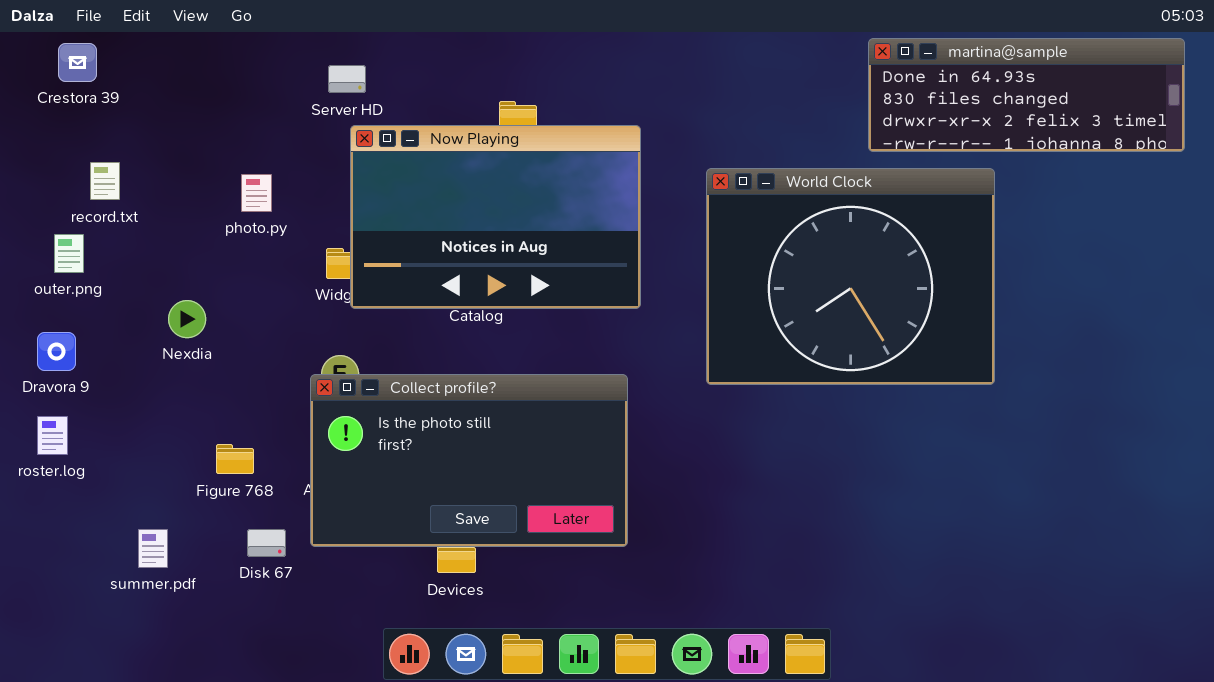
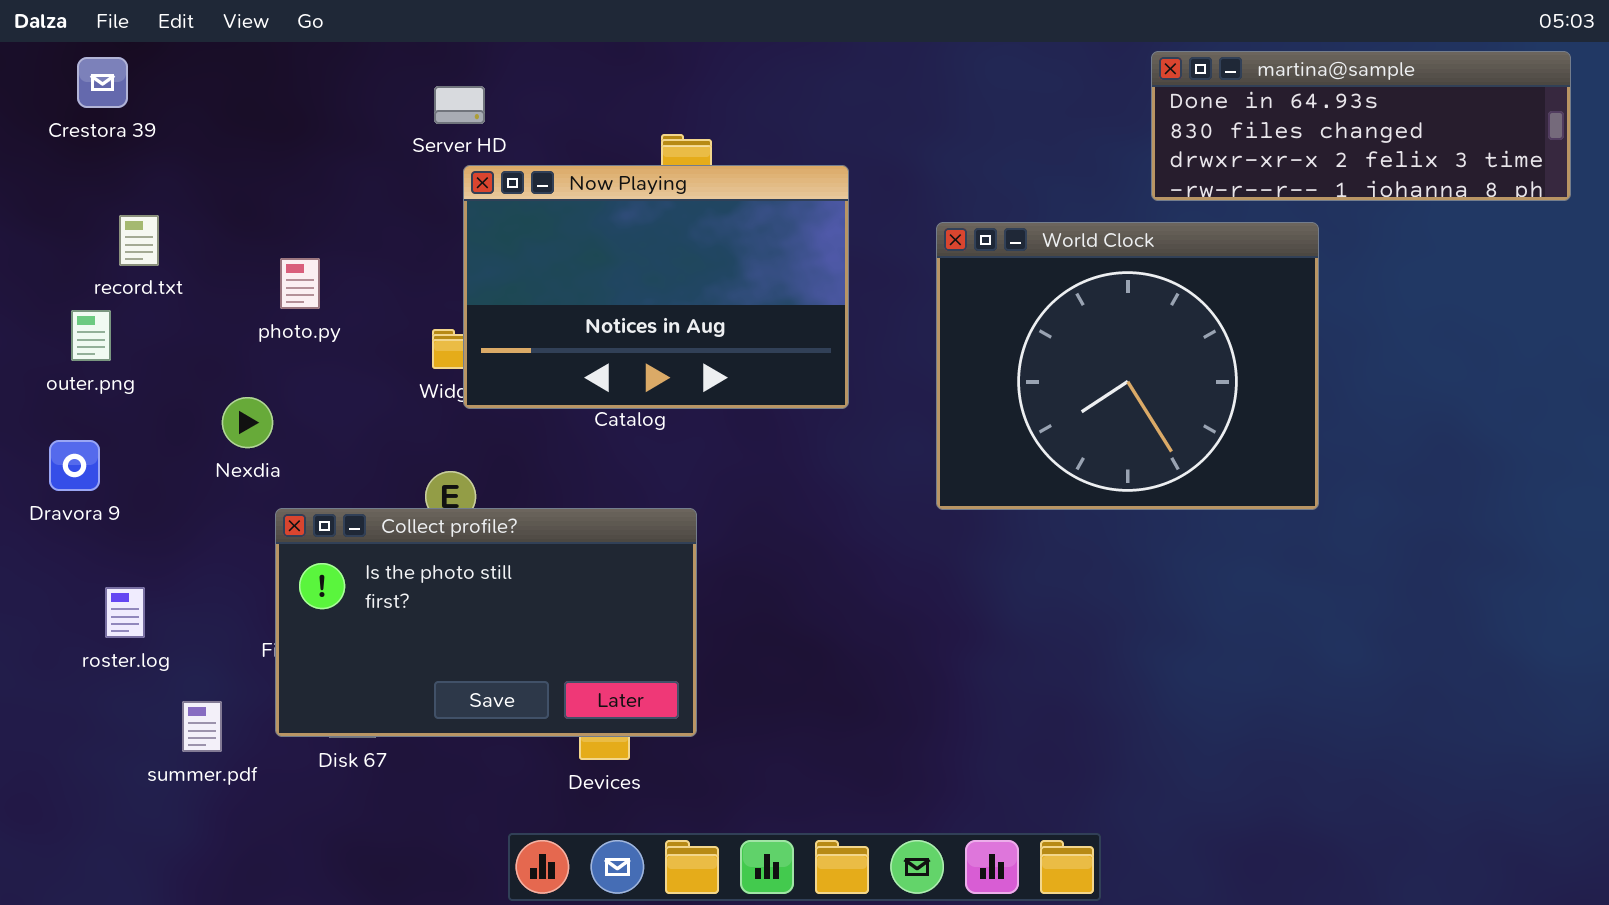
photo.py: [241,174,272,212] -> [280,258,320,309], moved
Collect profile?: [310,374,628,547] -> [275,508,697,737], moved
roster.log: [37,416,68,455] -> [105,587,145,638], moved

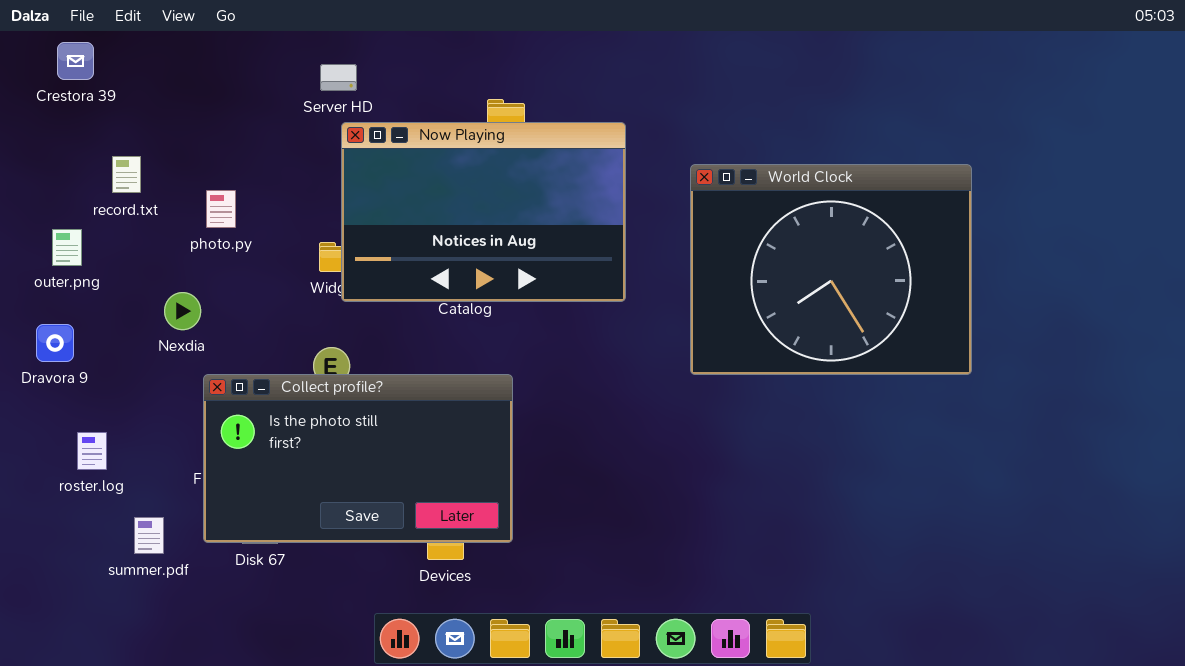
martina@sample: [1151,51,1571,201] -> none, closed
record.txt: [119,215,159,266] -> [112,156,141,193], moved

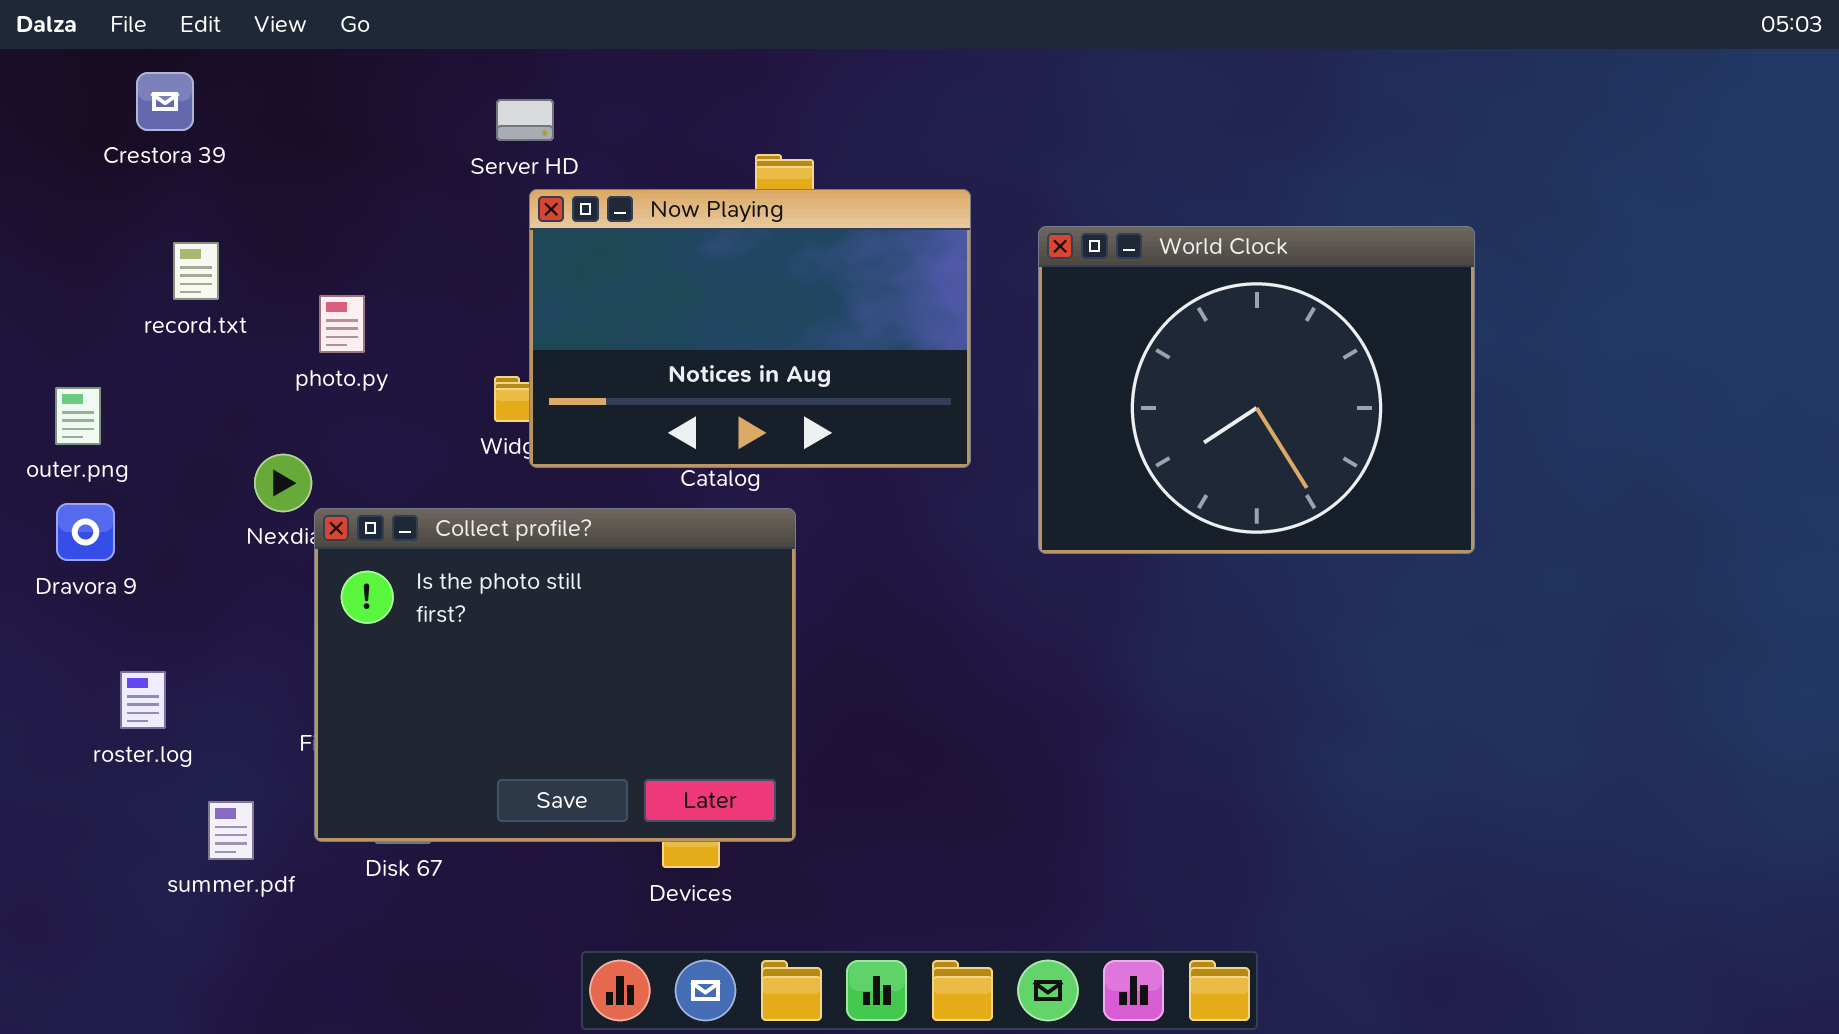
Crestora 39: [57,42,94,80] -> [136,72,194,131], moved
World Clock: [690,164,972,375] -> [1038,226,1475,554], moved
outer.png: [52,229,82,266] -> [55,387,101,445], moved
Collect profile?: [203,374,513,543] -> [314,508,796,842], resized

